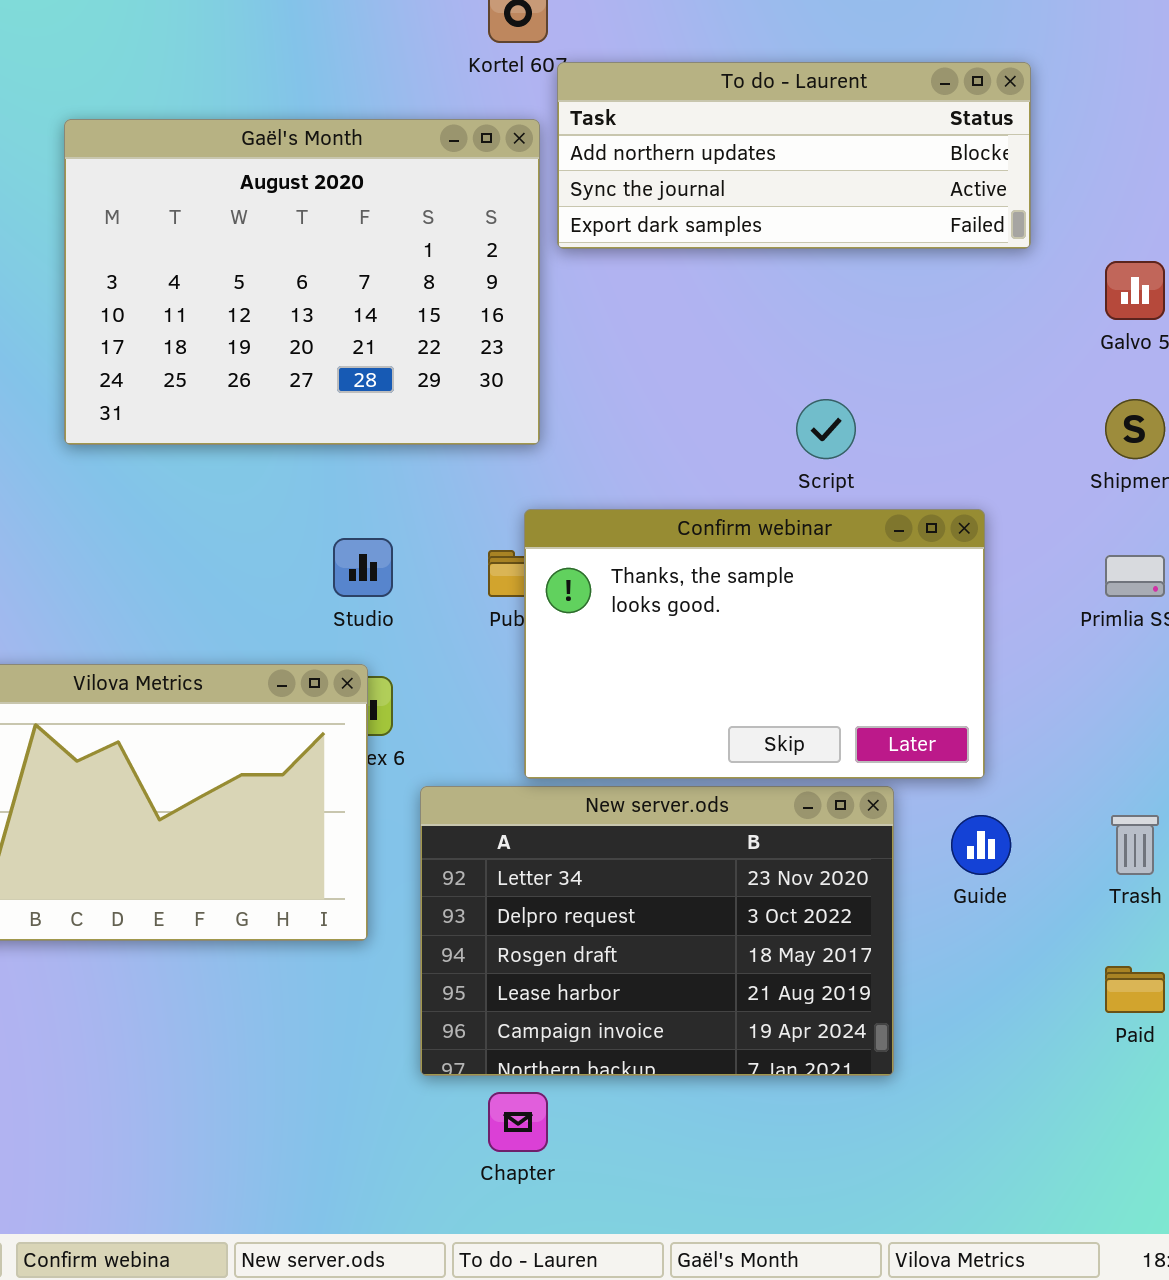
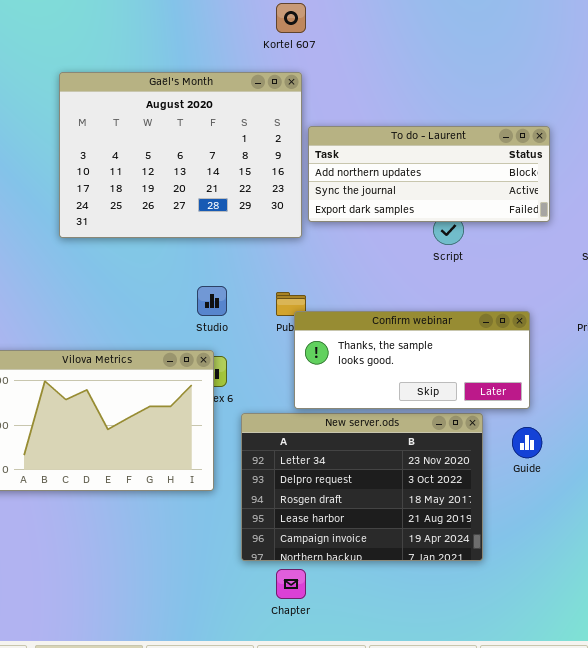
To do - Laurent: [557,62,1031,249] -> [308,126,550,222], moved
Confirm webinar: [524,509,985,779] -> [294,311,530,409], resized

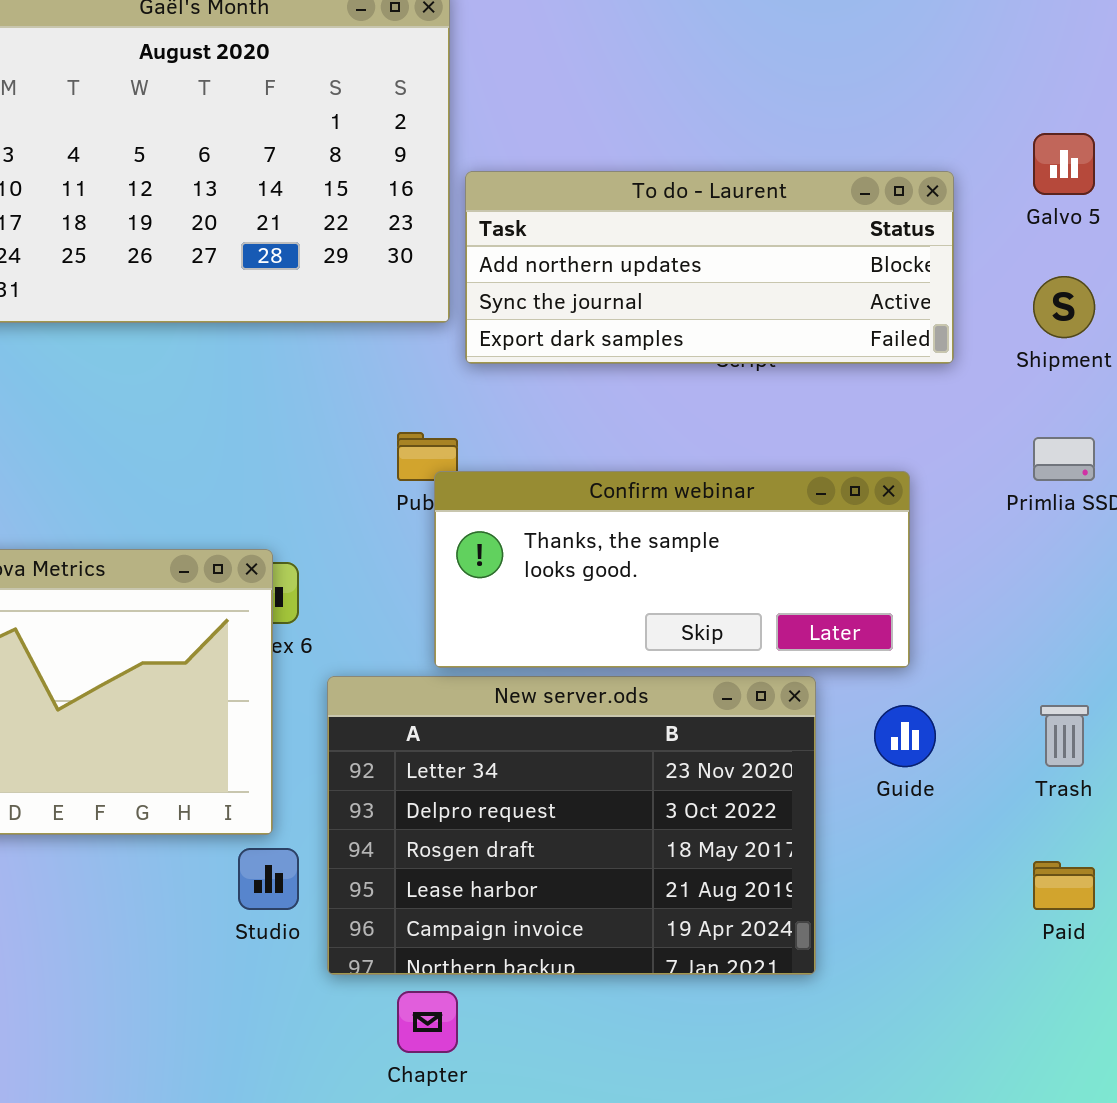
To do - Laurent: [308,126,550,222] -> [465,171,954,364], moved
Studio: [197,286,227,316] -> [238,848,299,910], moved

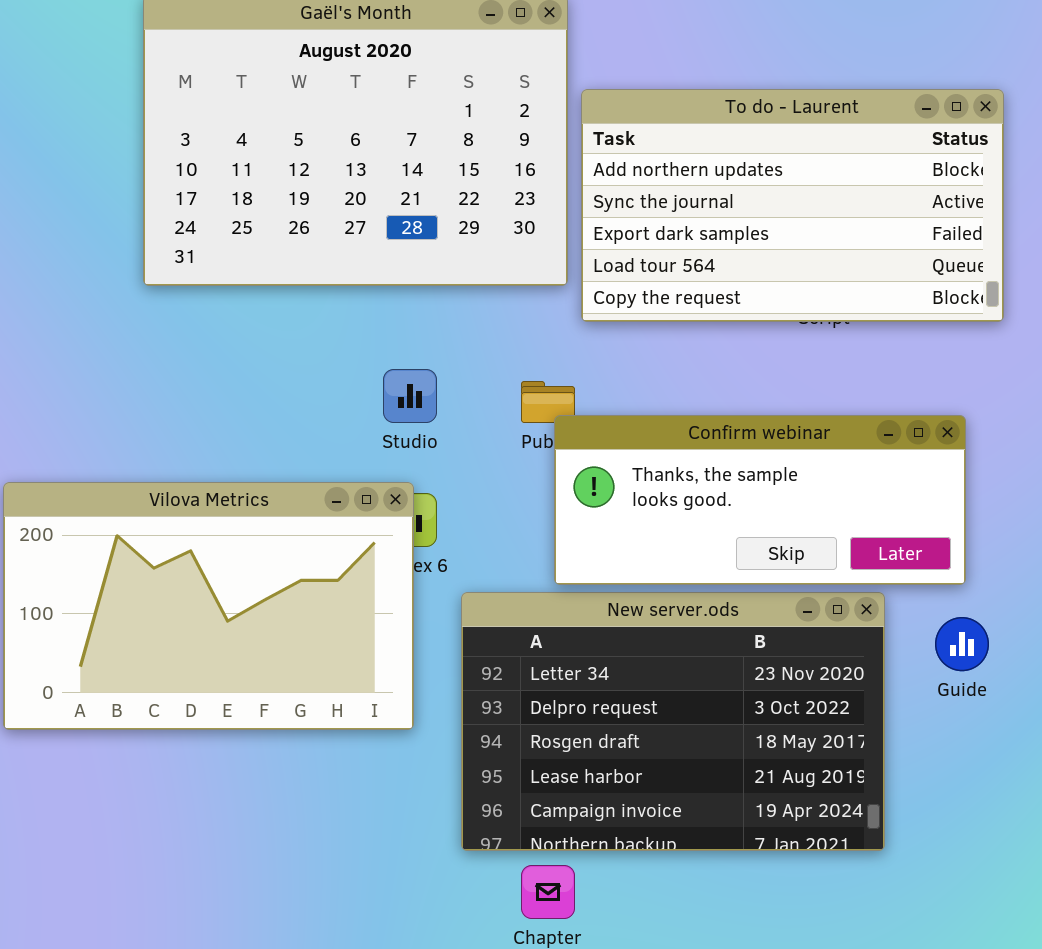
To do - Laurent: [465,171,954,364] -> [581,89,1004,322], resized
Studio: [238,848,299,910] -> [383,369,437,423], moved

